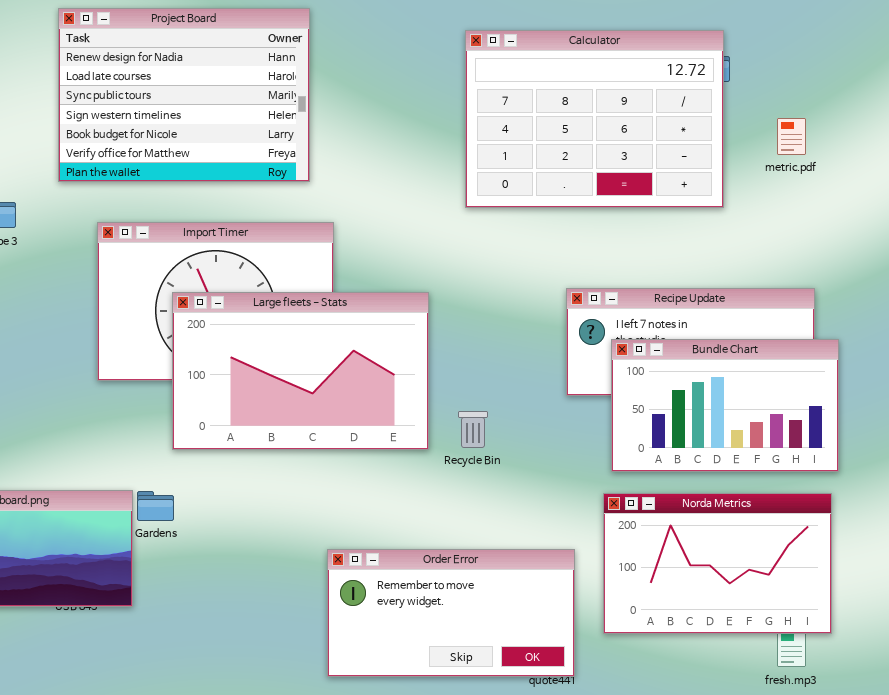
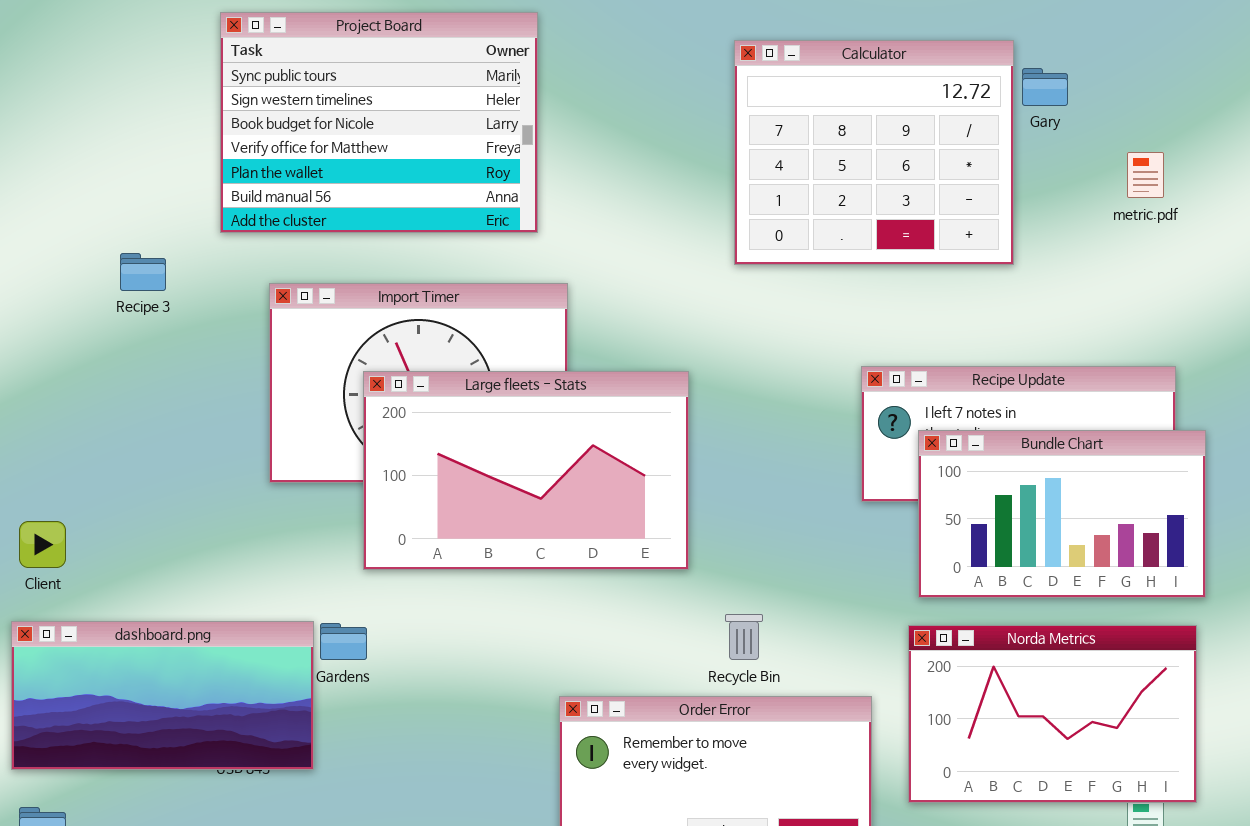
Project Board: [58,8,310,182] -> [220,12,538,233], scrolled down 2 rows
Calculator: [465,30,724,208] -> [734,40,1014,265], resized
Recycle Bin: [458,411,488,448] -> [725,614,763,660], moved

